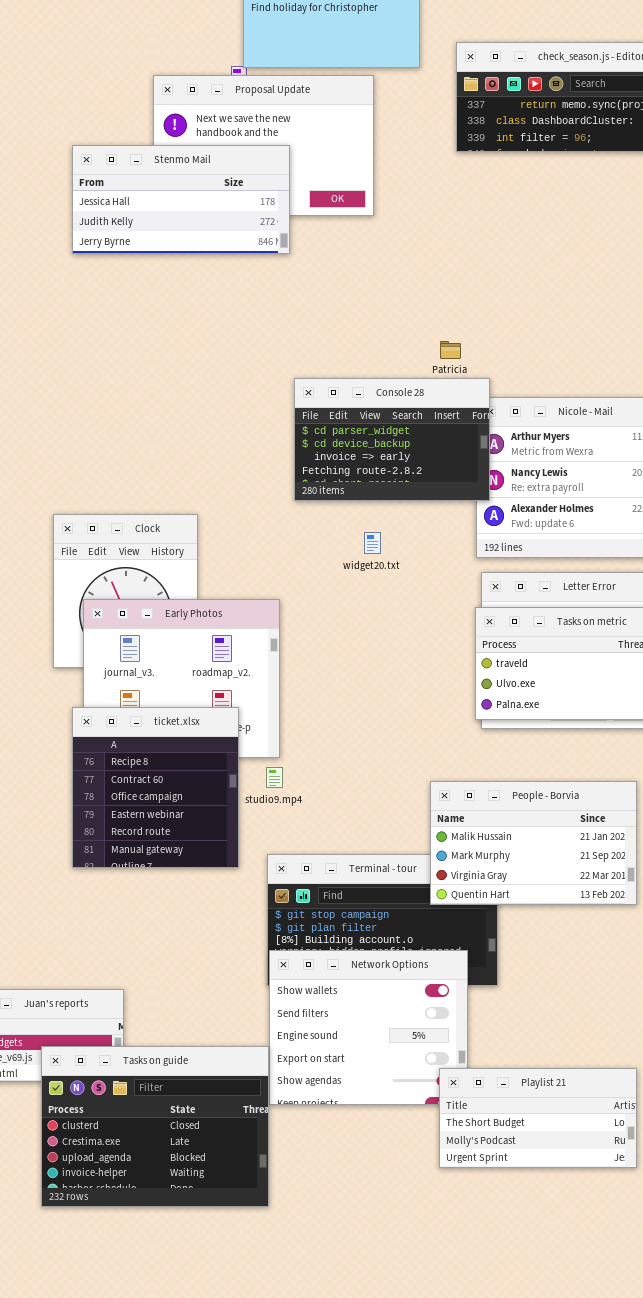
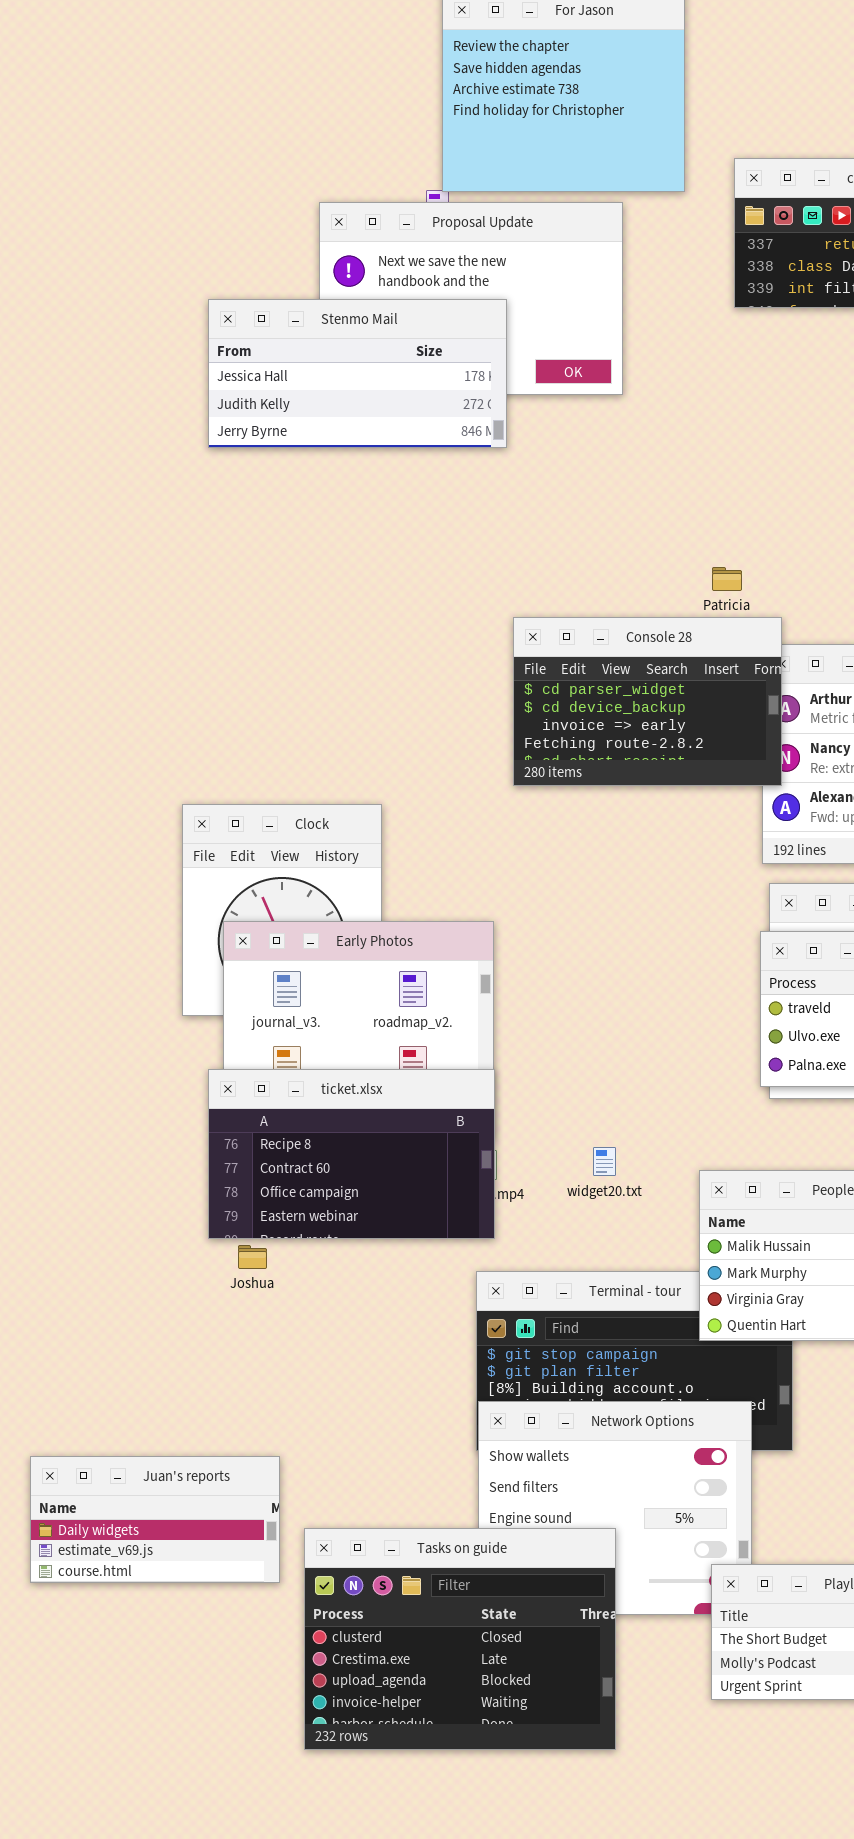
widget20.txt: [364,532,381,554] -> [593,1147,616,1176], moved
ticket.xlsx: [72,707,239,868] -> [208,1069,495,1239], resized
Tasks on guide: [41,1046,269,1207] -> [304,1528,616,1750], moved

